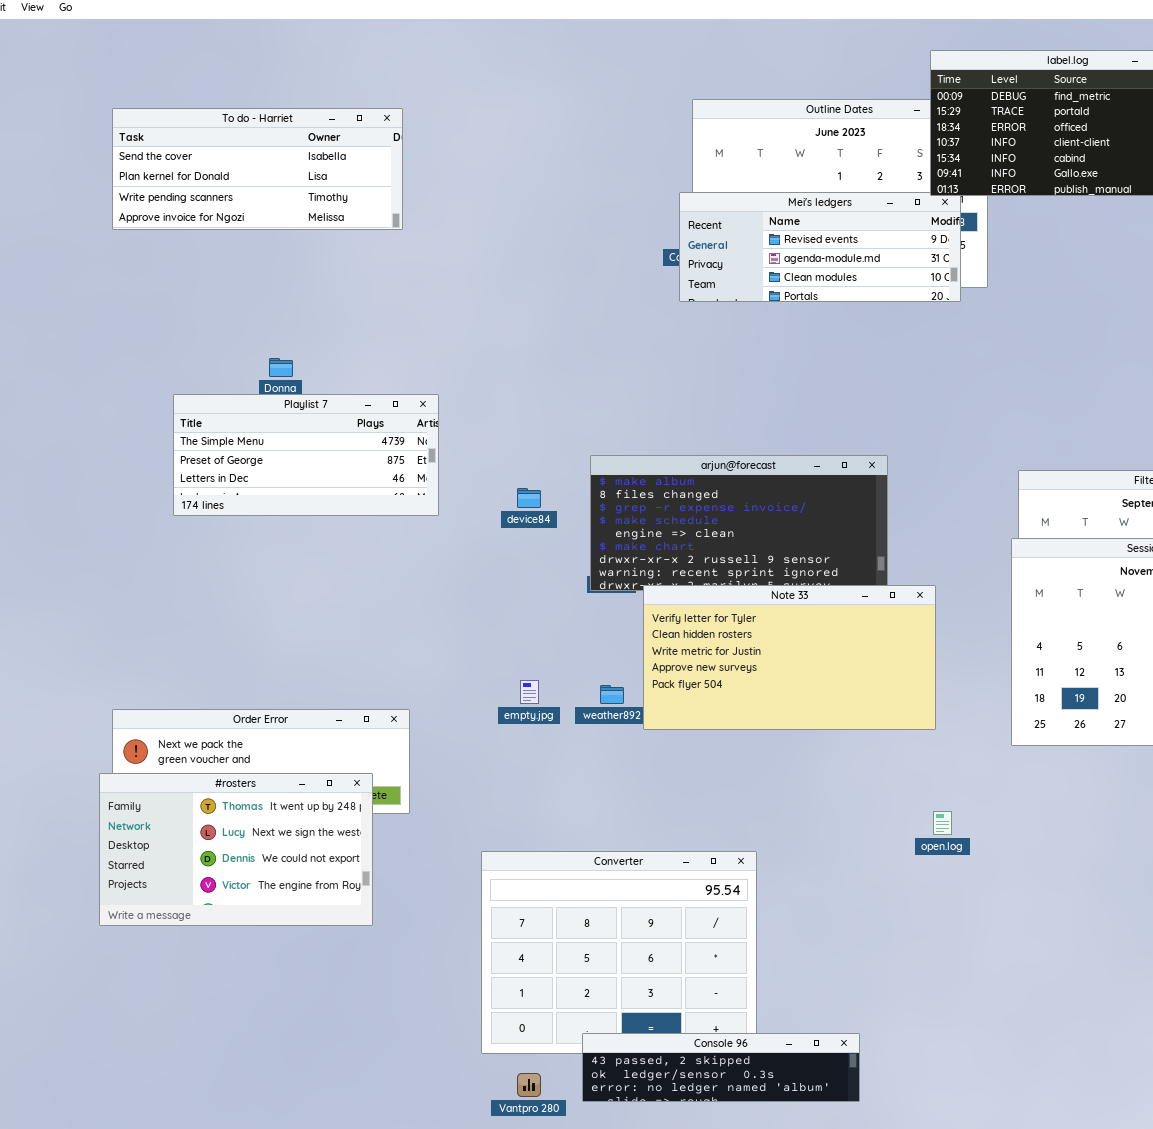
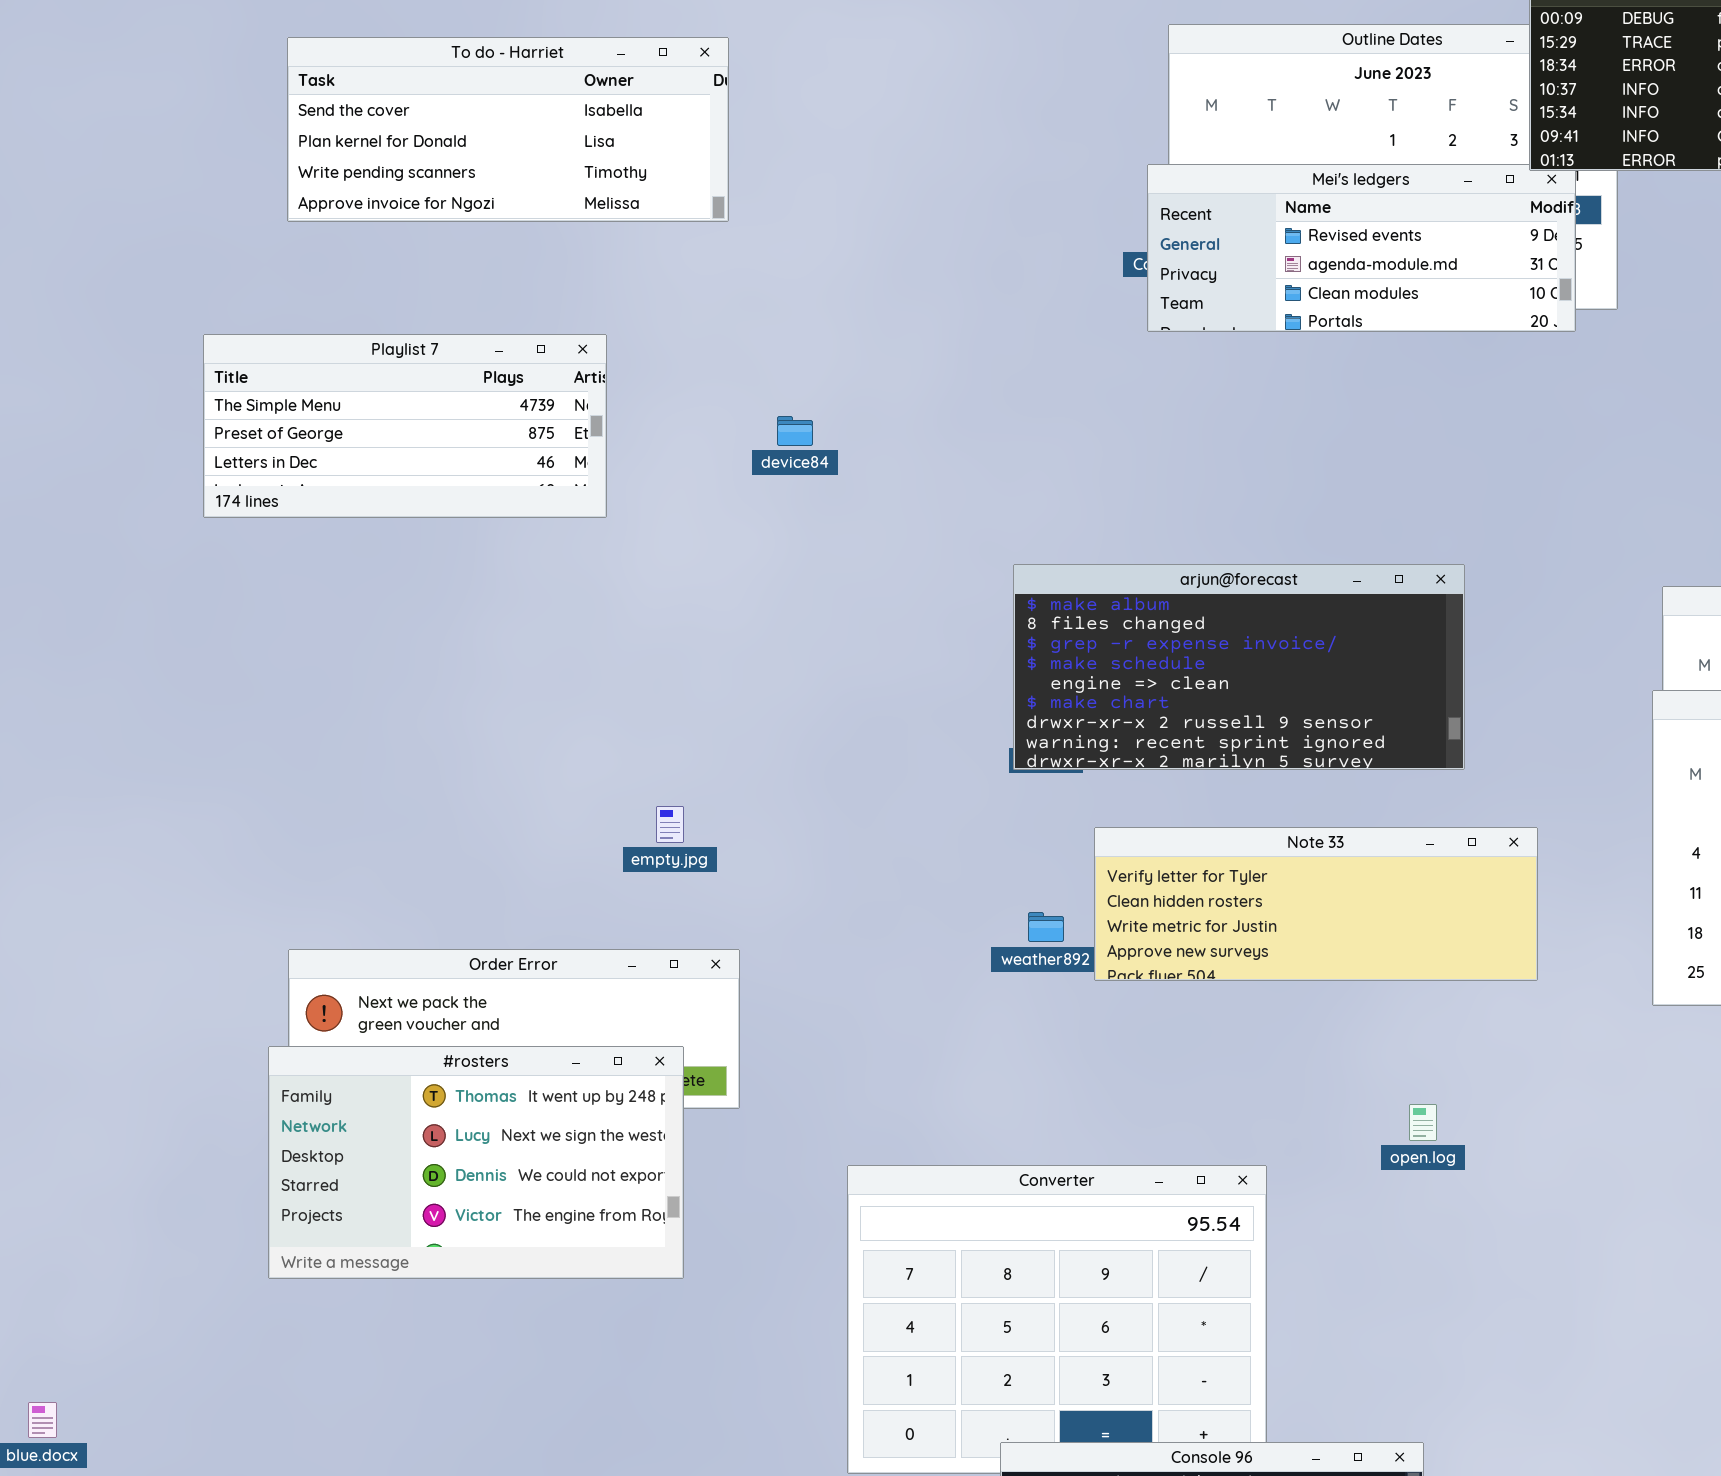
Playlist 7: [173,394,439,516] -> [203,334,607,518], moved
device84: [517,488,541,508] -> [777,416,813,446], moved
Note 33: [643,585,936,730] -> [1094,827,1538,981], resized
empty.jpg: [520,680,539,704] -> [656,806,684,843], moved
open.log: [933,811,952,835] -> [1409,1104,1437,1141], moved

